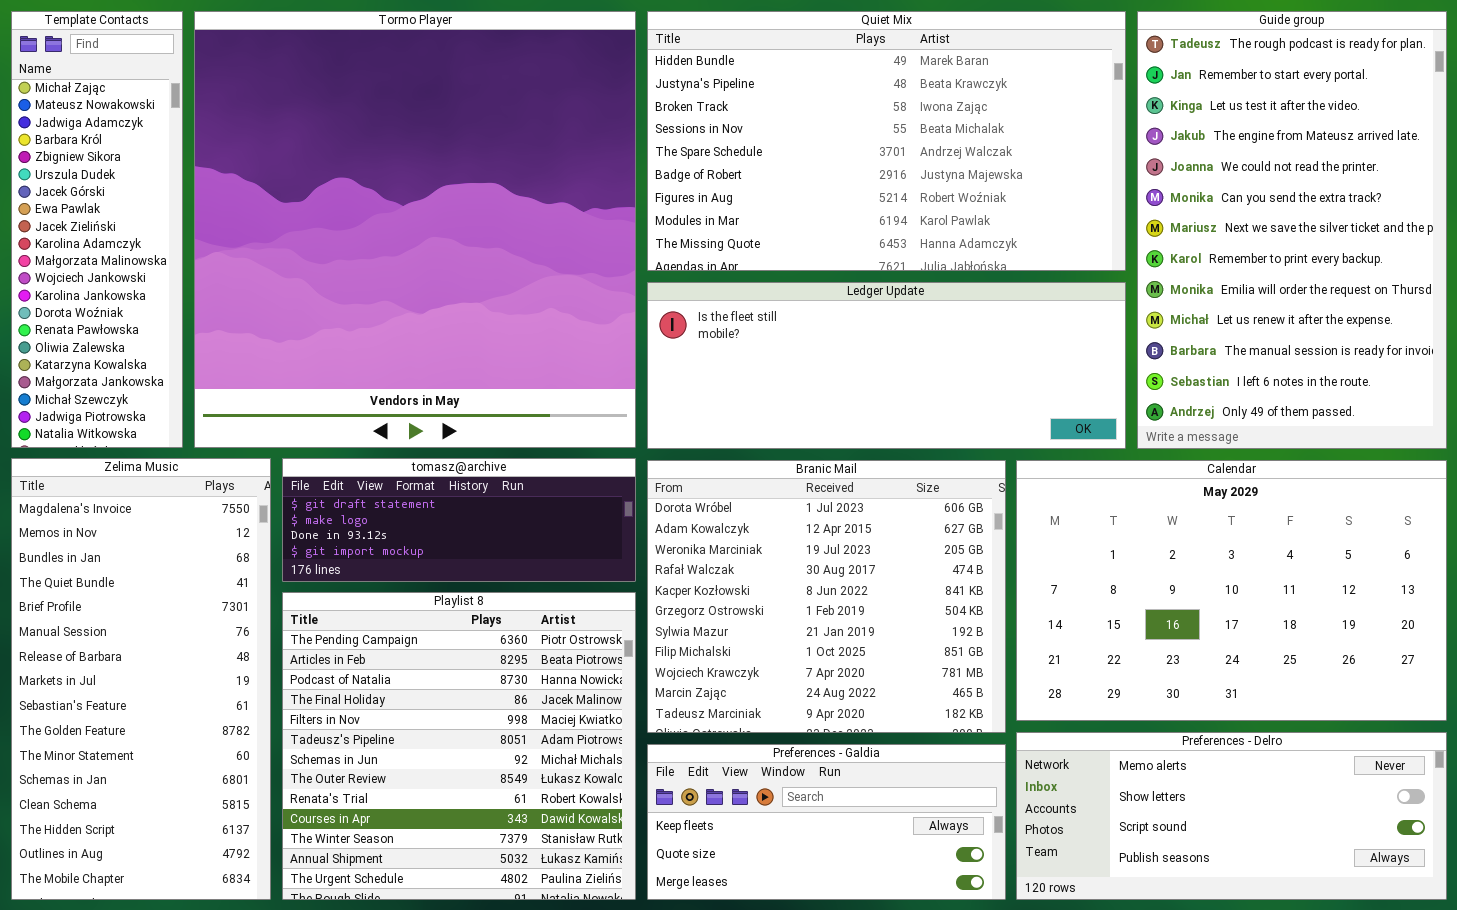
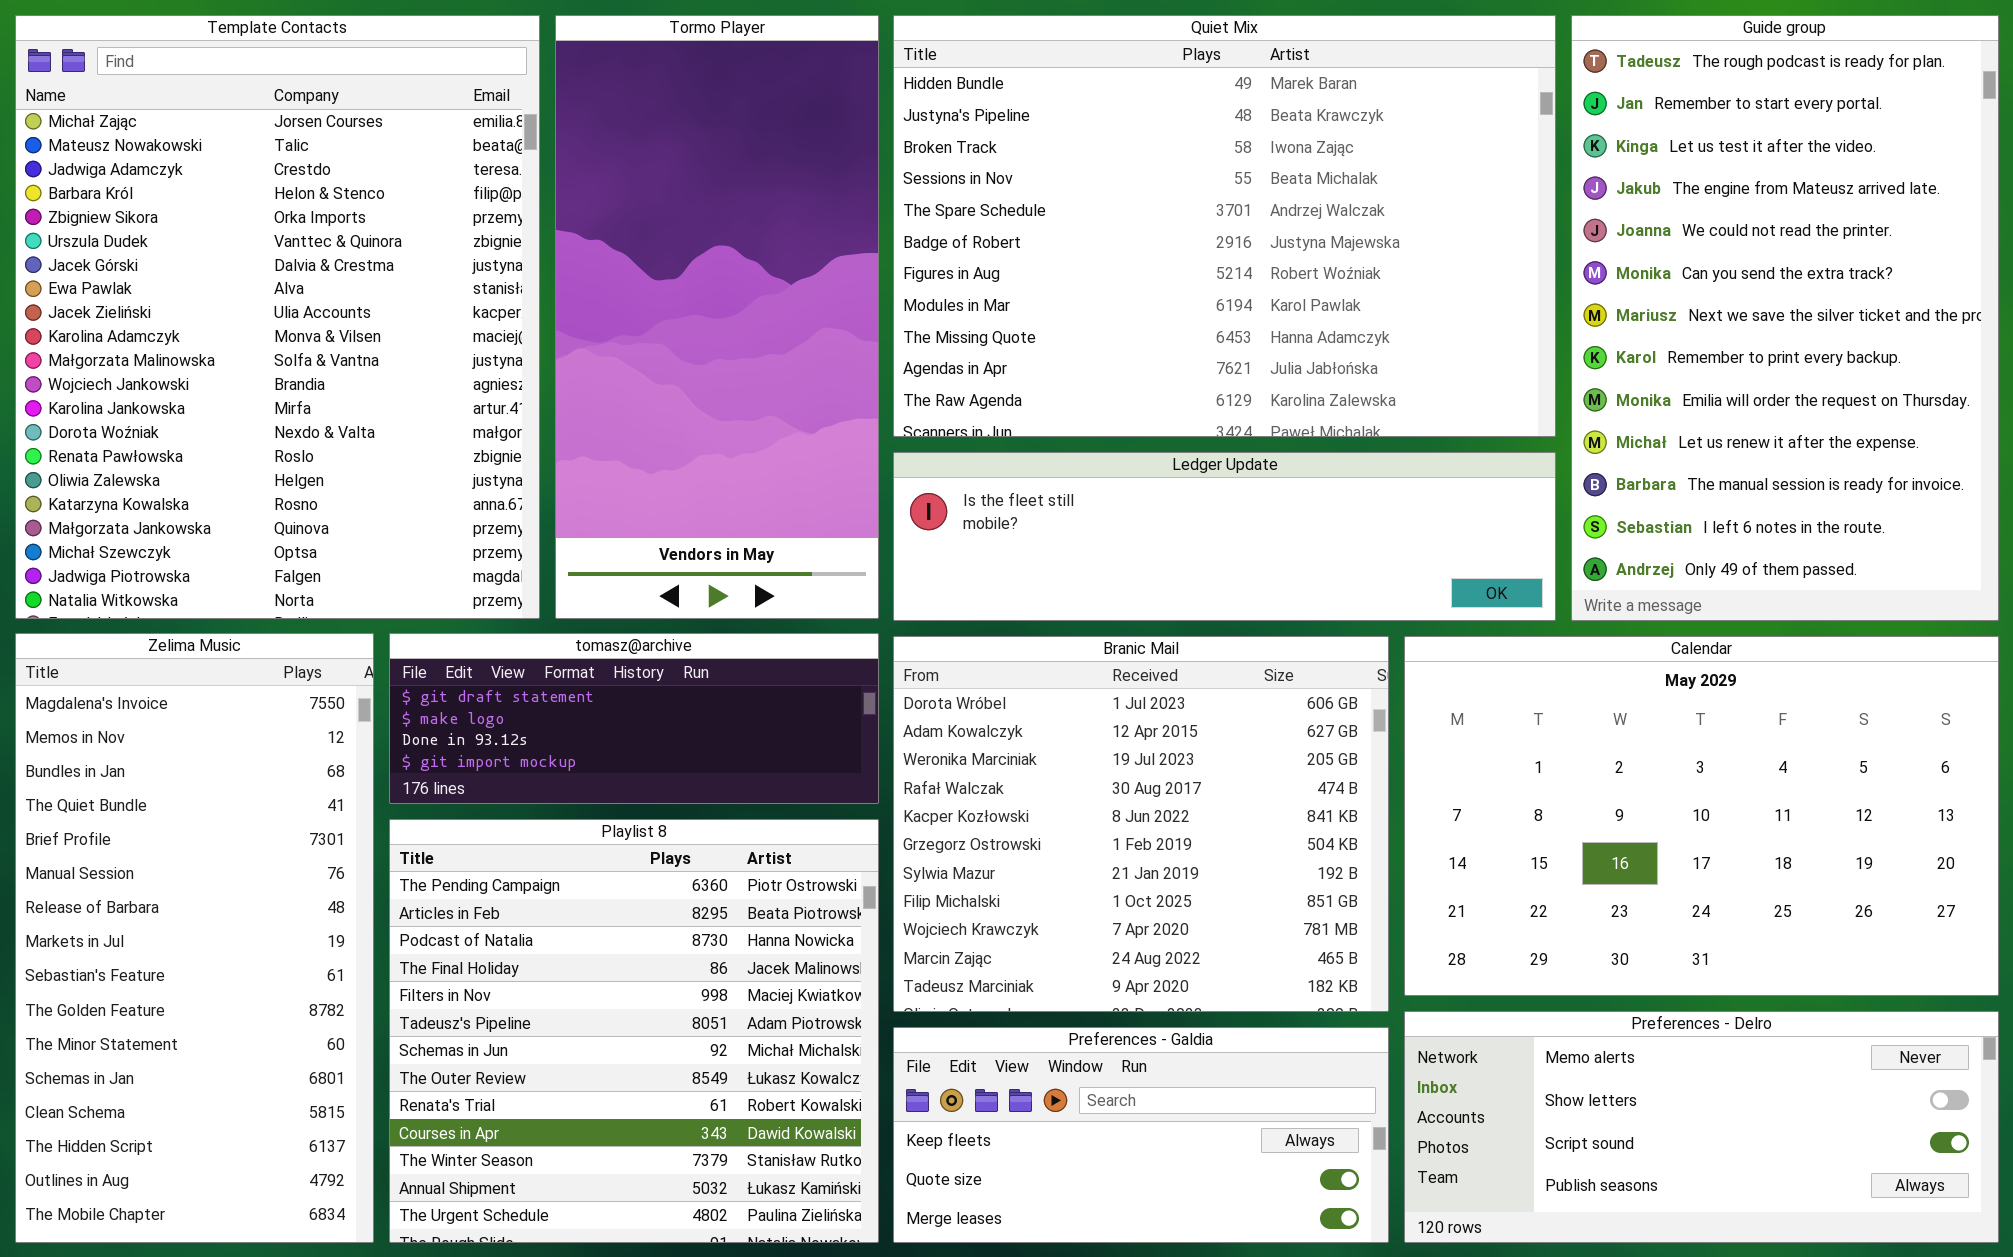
Template Contacts: [11,11,183,448] -> [15,15,540,619], resized
Tormo Player: [194,11,636,448] -> [555,15,879,619], resized
Quiet Mix: [647,11,1126,271] -> [893,15,1556,437], resized
Ledger Update: [647,282,1126,449] -> [893,452,1556,621], resized

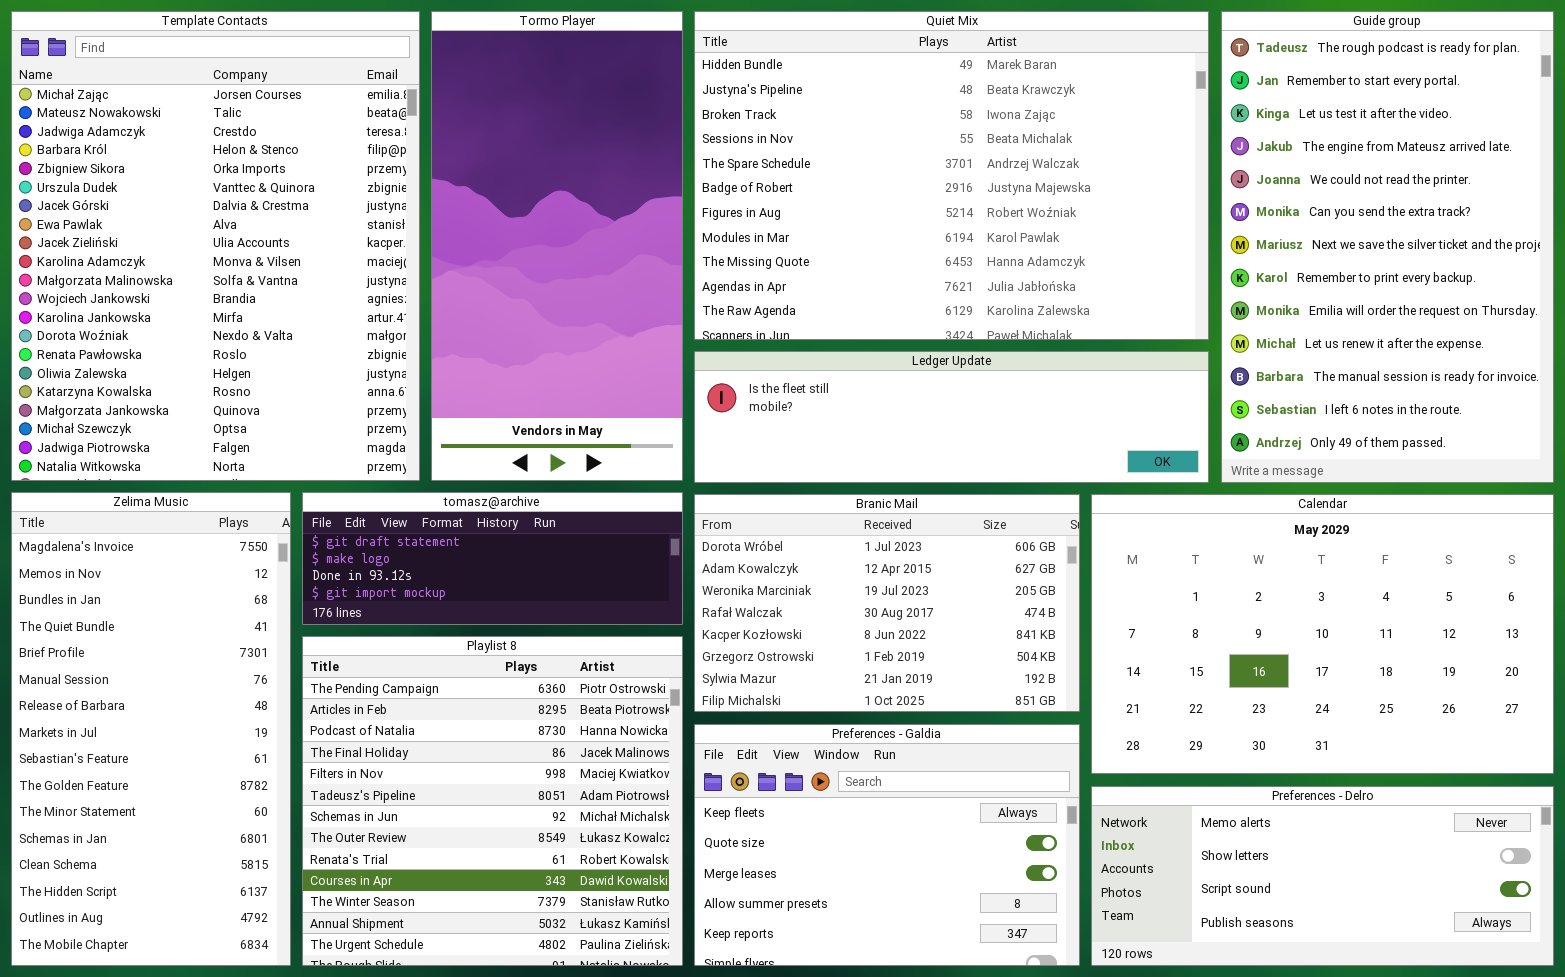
Branic Mail: [893,636,1389,1012] -> [694,494,1080,712], resized
Preferences - Galdia: [893,1027,1389,1243] -> [694,724,1080,966], resized

